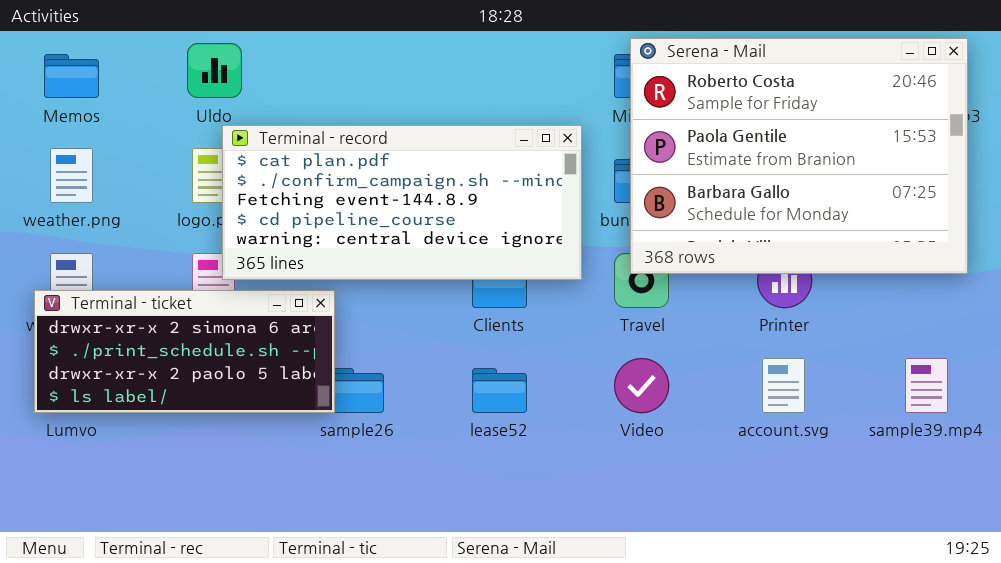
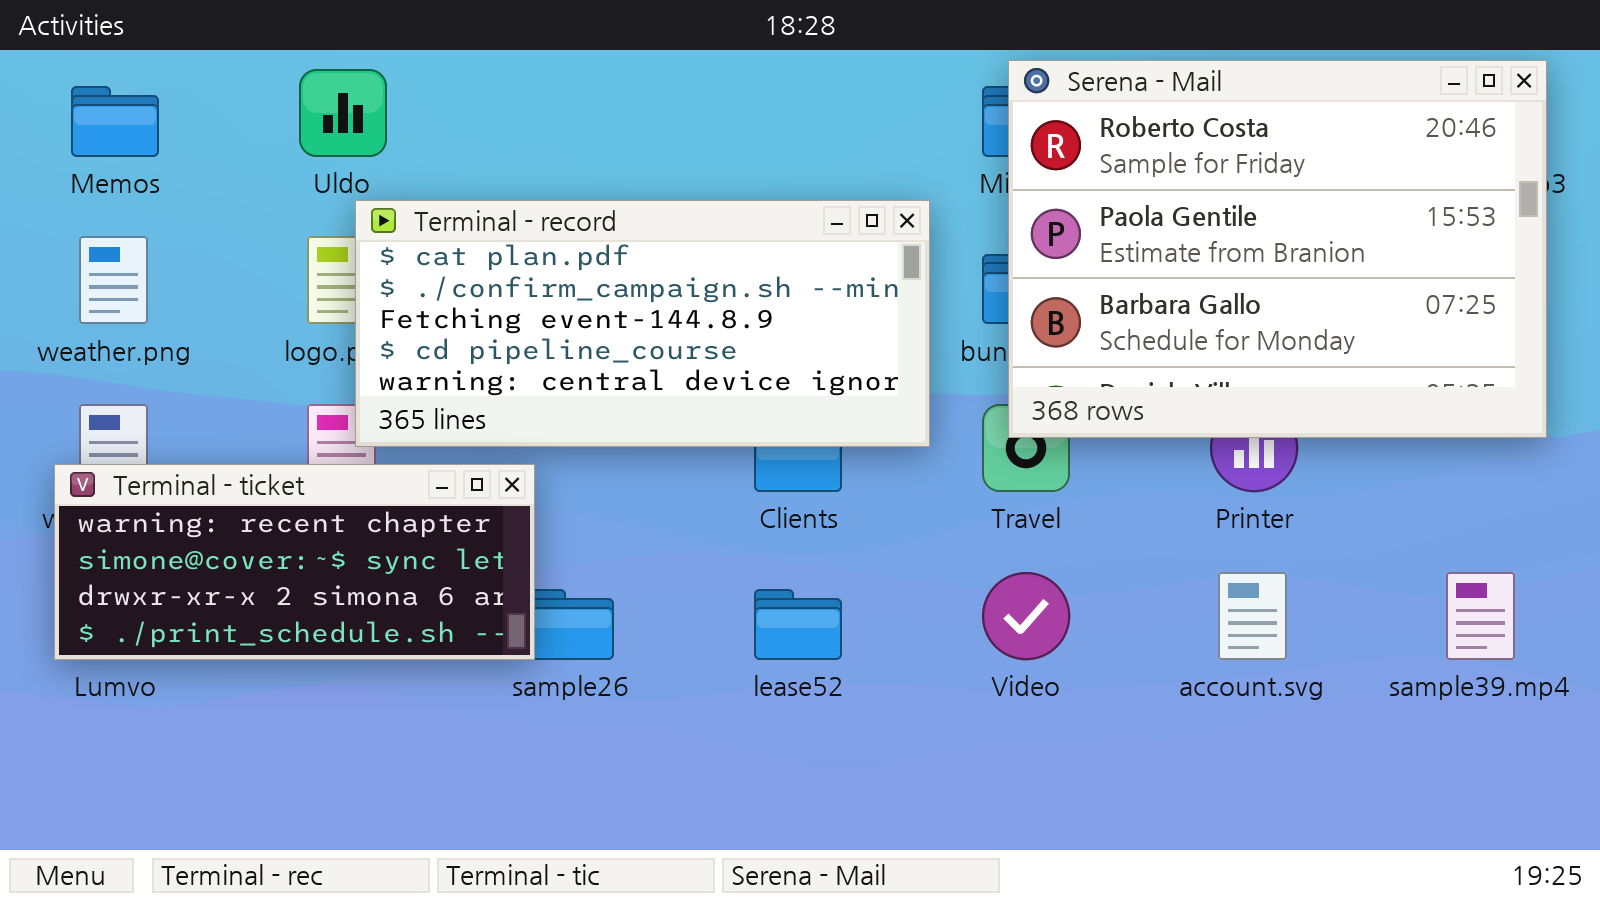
Terminal - ticket: [34,290,335,413] -> [54,464,535,660], scrolled up 2 rows

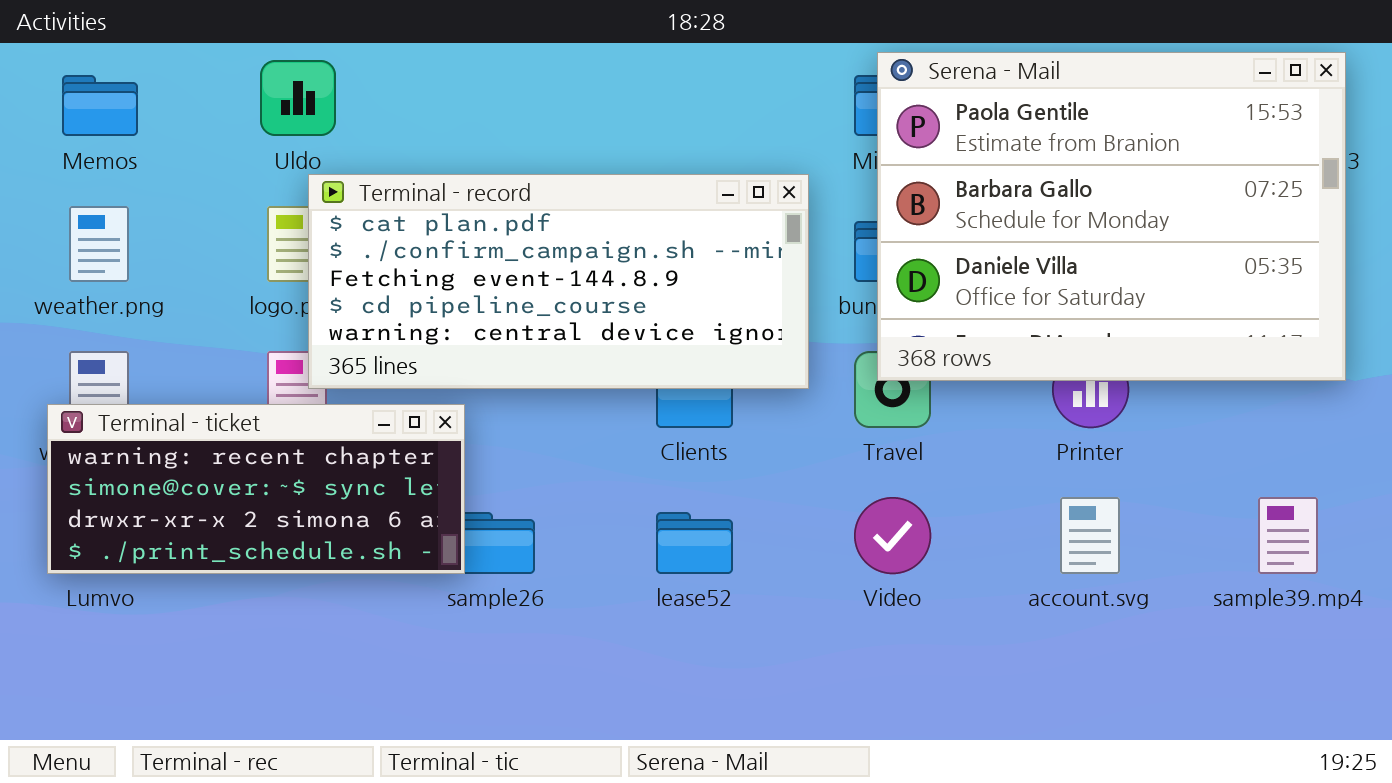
Serena - Mail: [1008,60,1547,438] -> [877,52,1346,381], scrolled down 1 row

